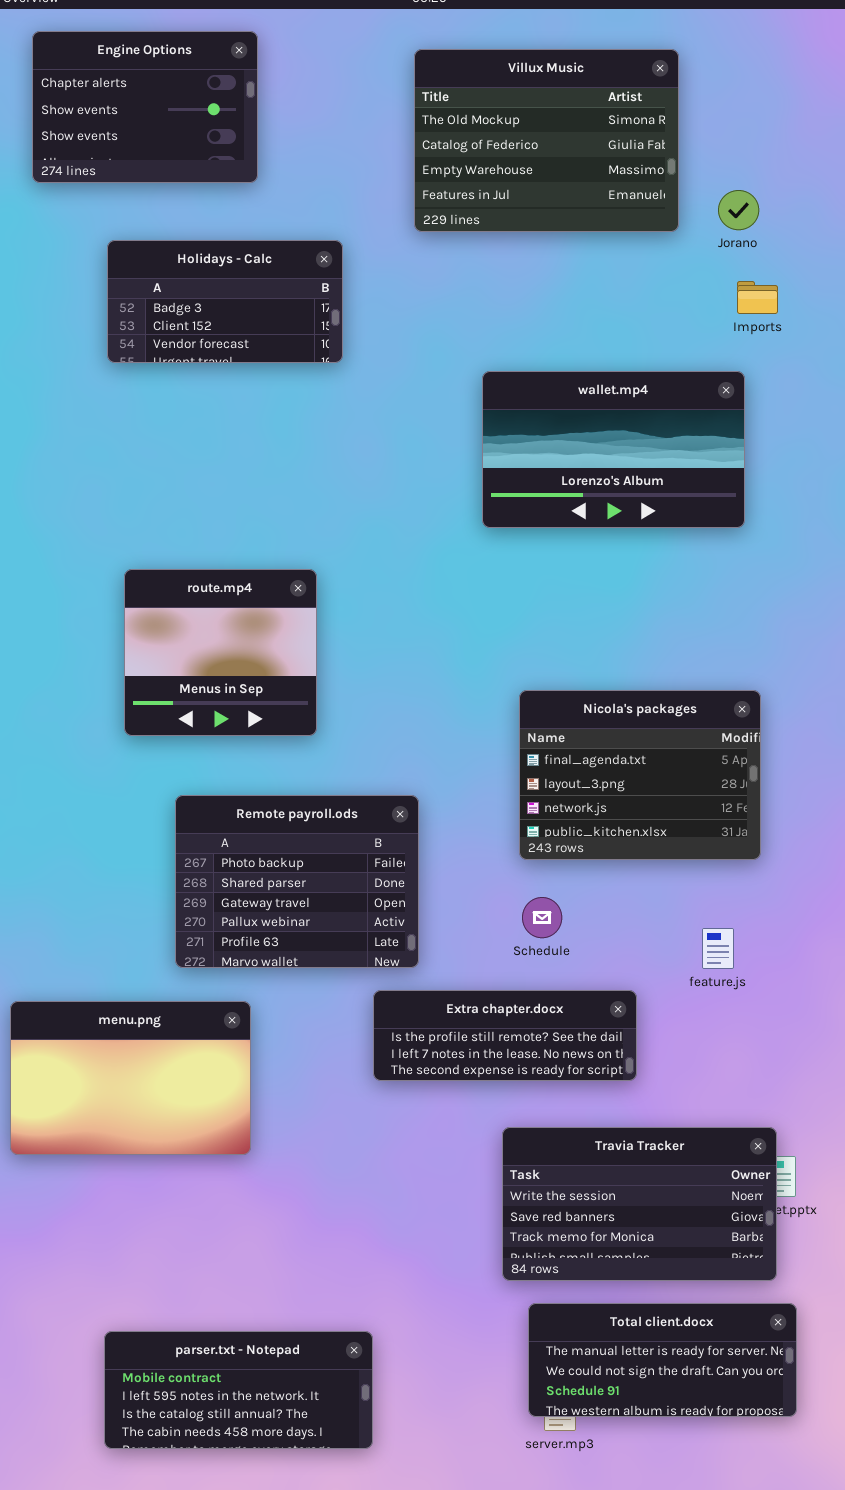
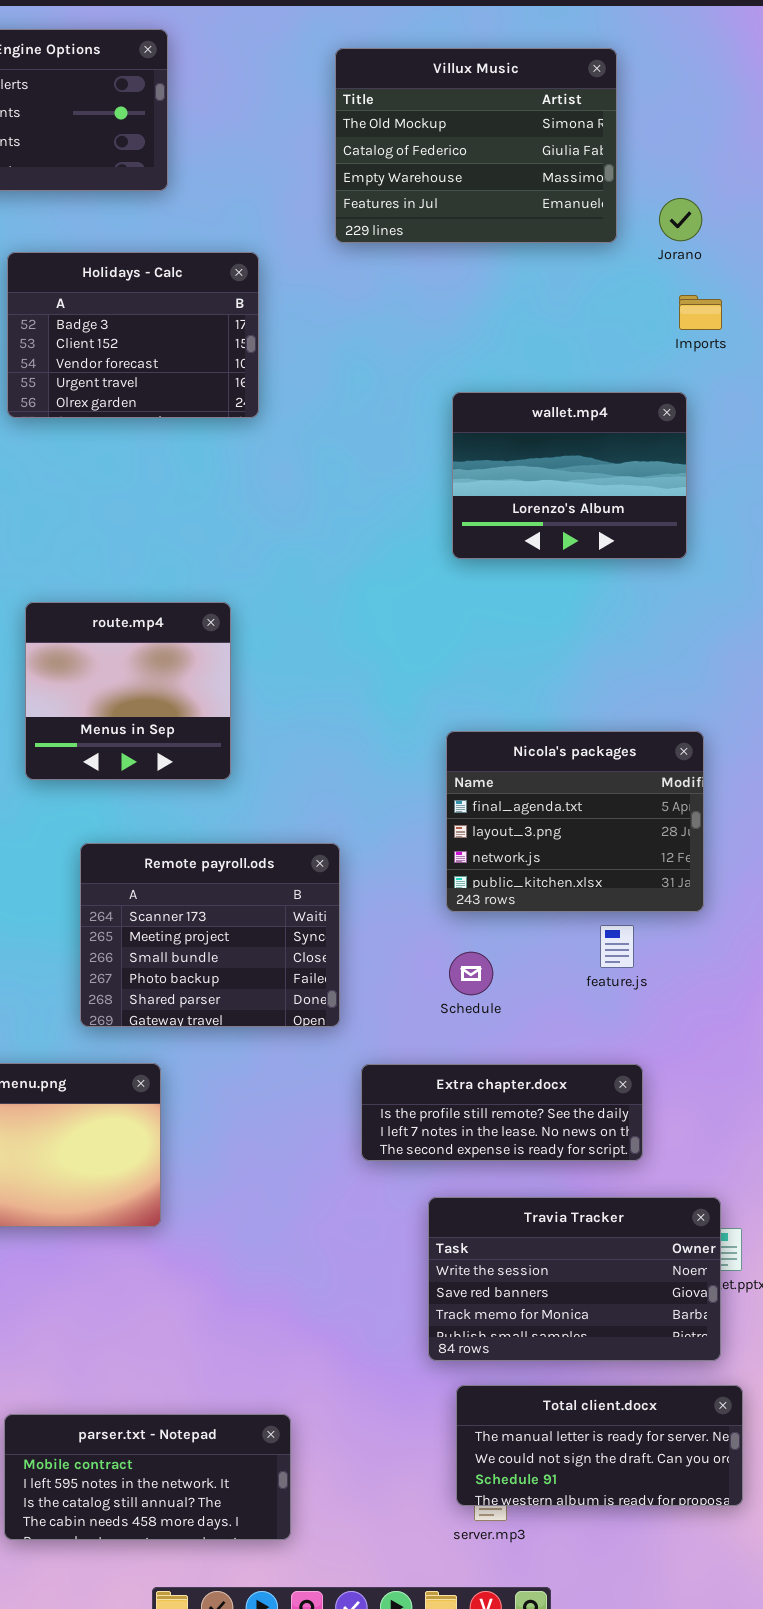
Holidays - Calc: [107,240,343,363] -> [7,252,259,418], resized
wallet.mp4: [482,371,745,528] -> [452,392,687,559], resized
Remote payroll.ods: [175,795,419,968] -> [80,843,340,1027], scrolled up 3 rows
feature.js: [702,928,734,969] -> [600,925,634,968], moved
Extra chapter.docx: [373,990,637,1081] -> [361,1064,643,1161], moved

